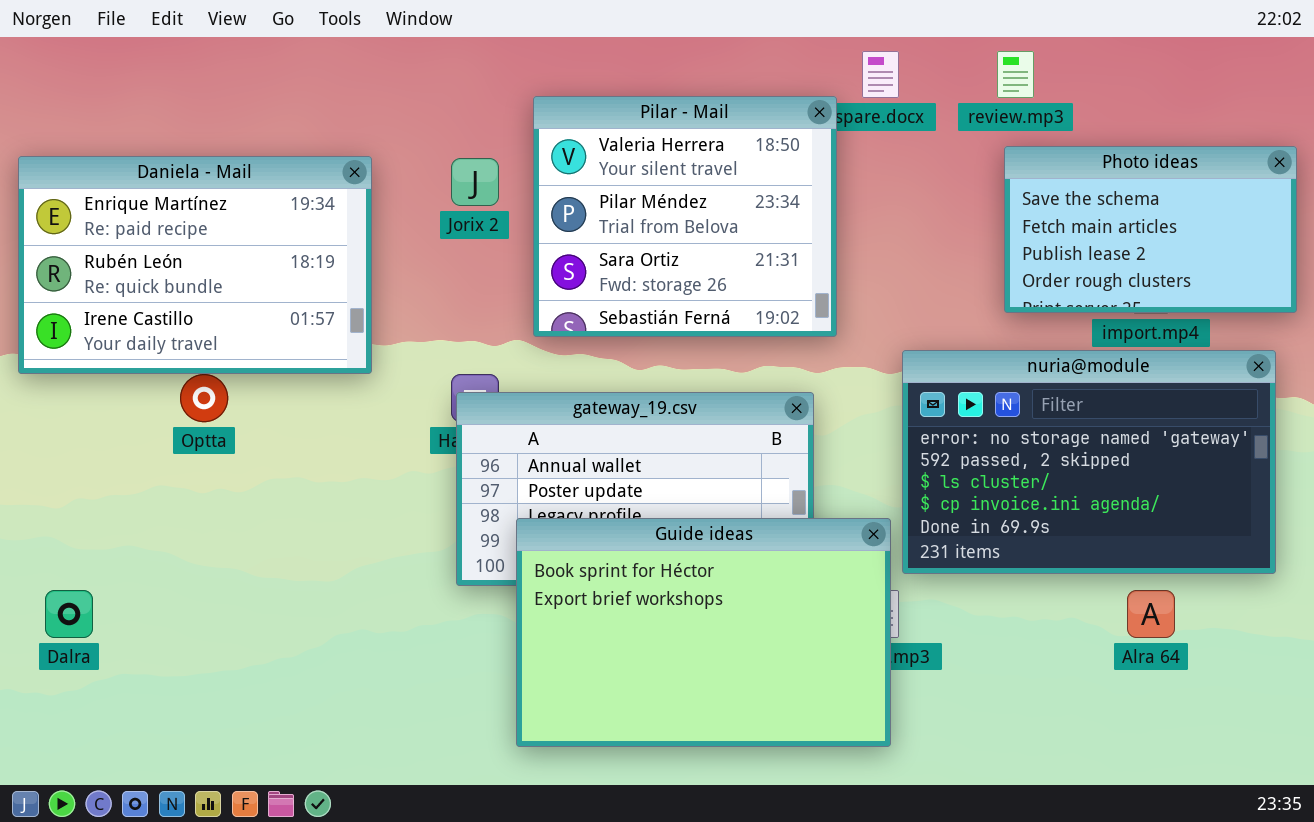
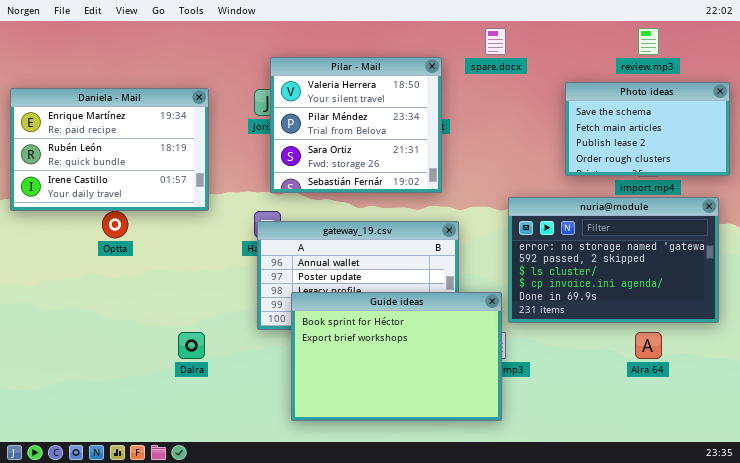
review.mp3: [997,51,1034,98] -> [638,28,659,55], moved
Pilar - Mail: [533,96,837,337] -> [270,57,442,193], moved
Dalra: [45,590,93,638] -> [178,332,205,359], moved

